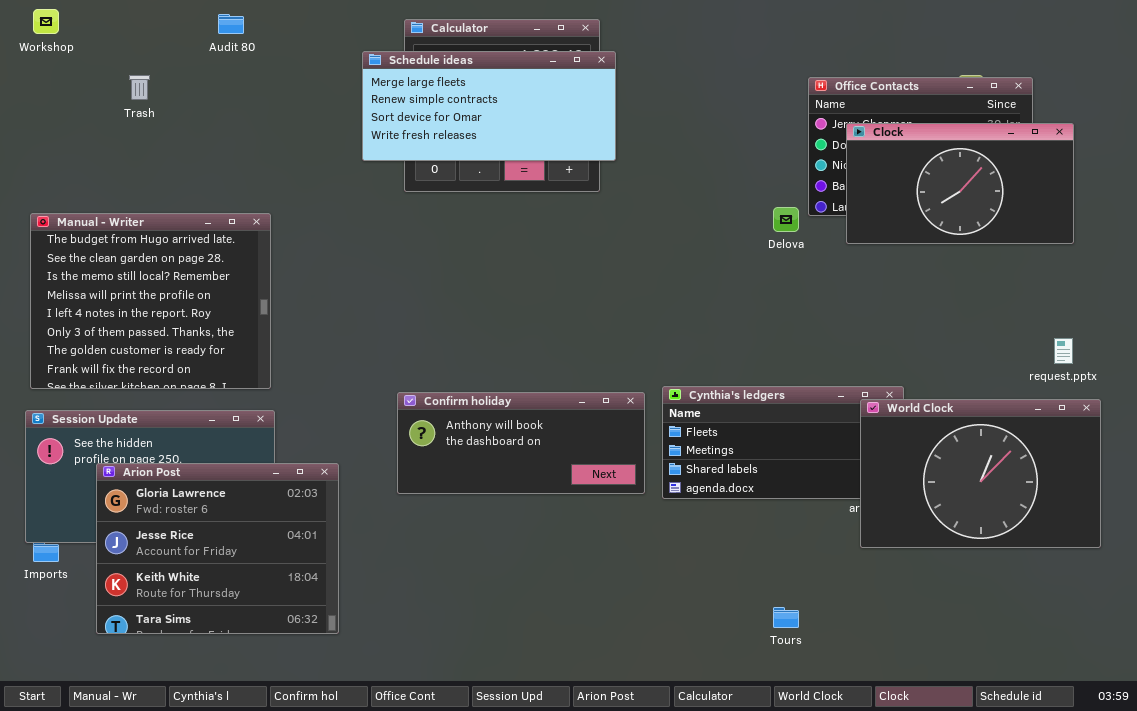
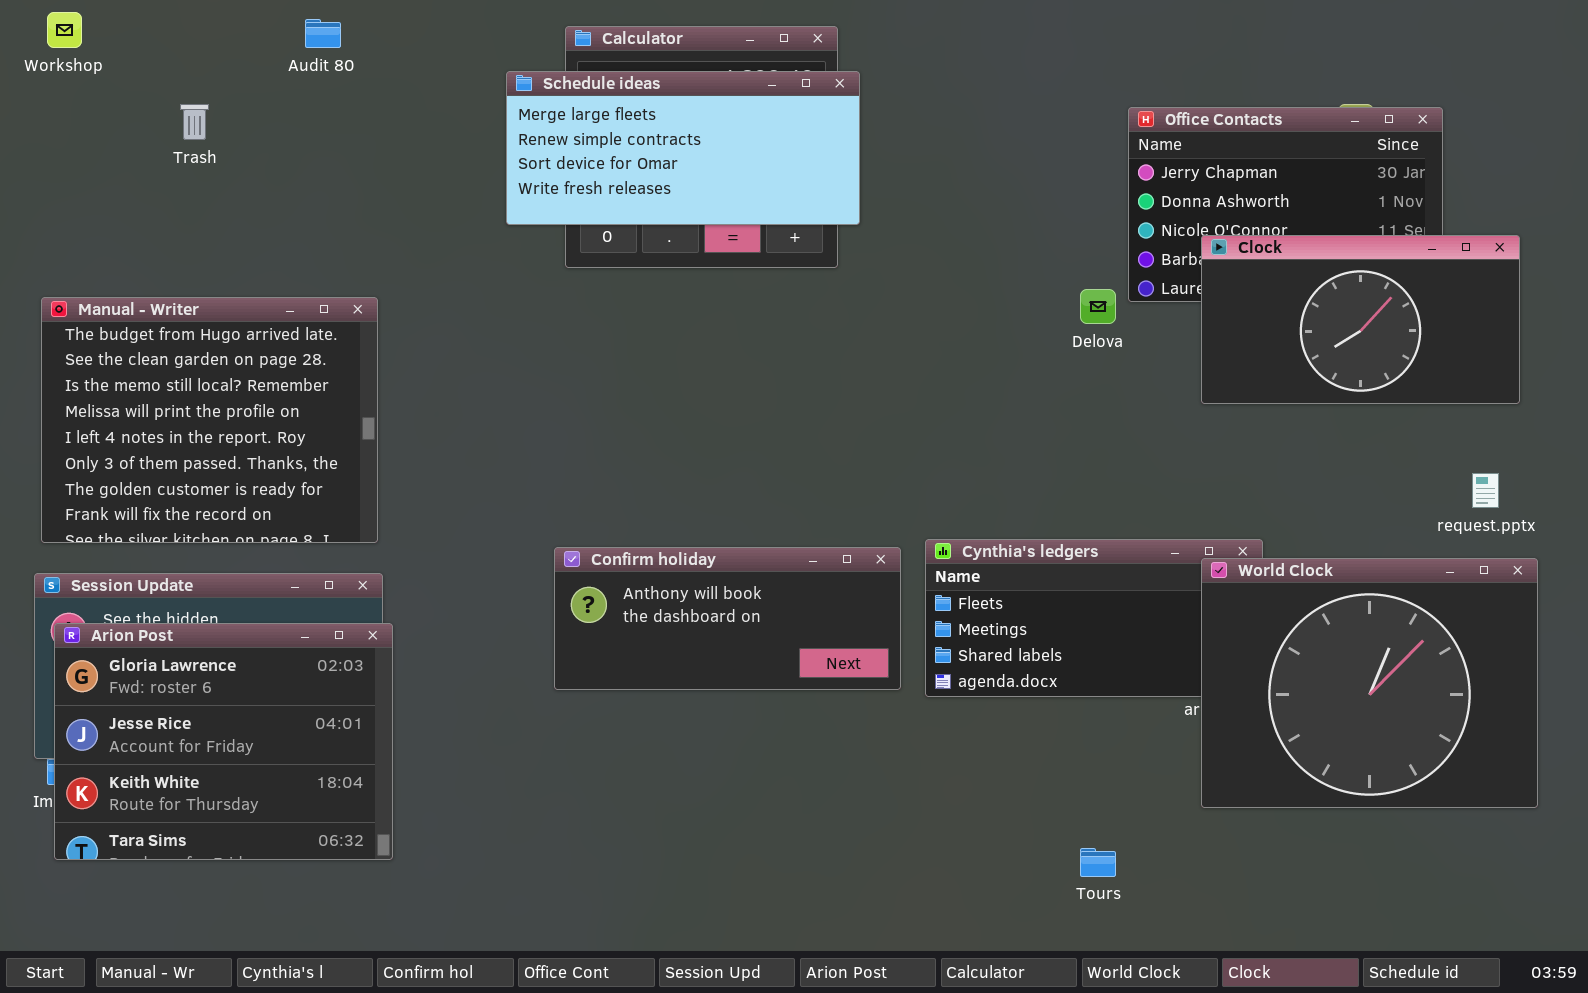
Clock: [846,123,1074,244] -> [1201,235,1520,404], moved
World Clock: [860,399,1101,548] -> [1201,558,1538,808], resized
Arion Post: [96,463,339,634] -> [54,623,393,860], moved

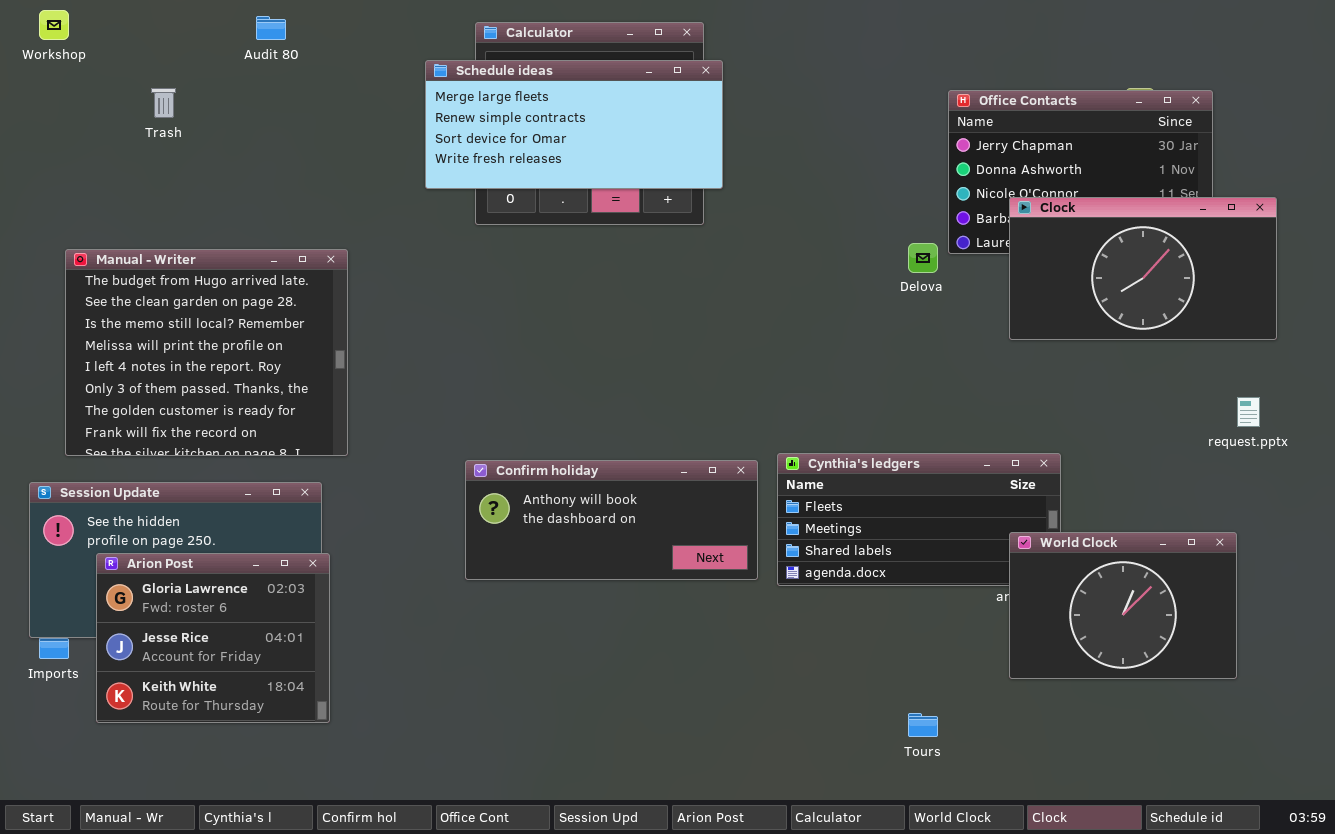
Manual - Writer: [41,297,378,543] -> [65,249,348,456], moved
World Clock: [1201,558,1538,808] -> [1009,532,1237,679], resized
Arion Post: [54,623,393,860] -> [96,553,330,723], resized

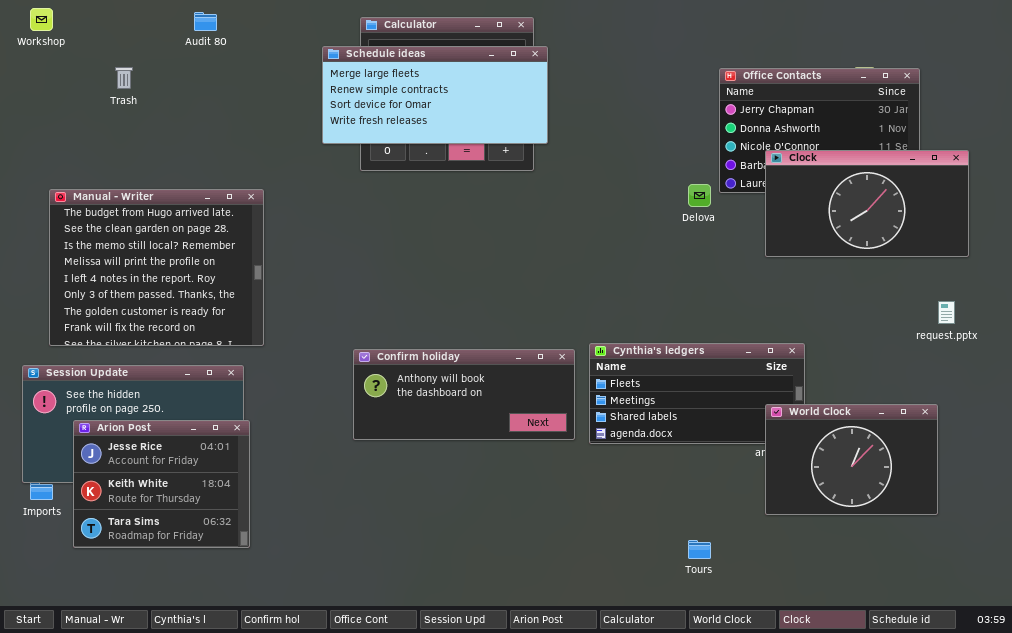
Arion Post: [96,553,330,723] -> [73,420,250,548], scrolled down 1 row

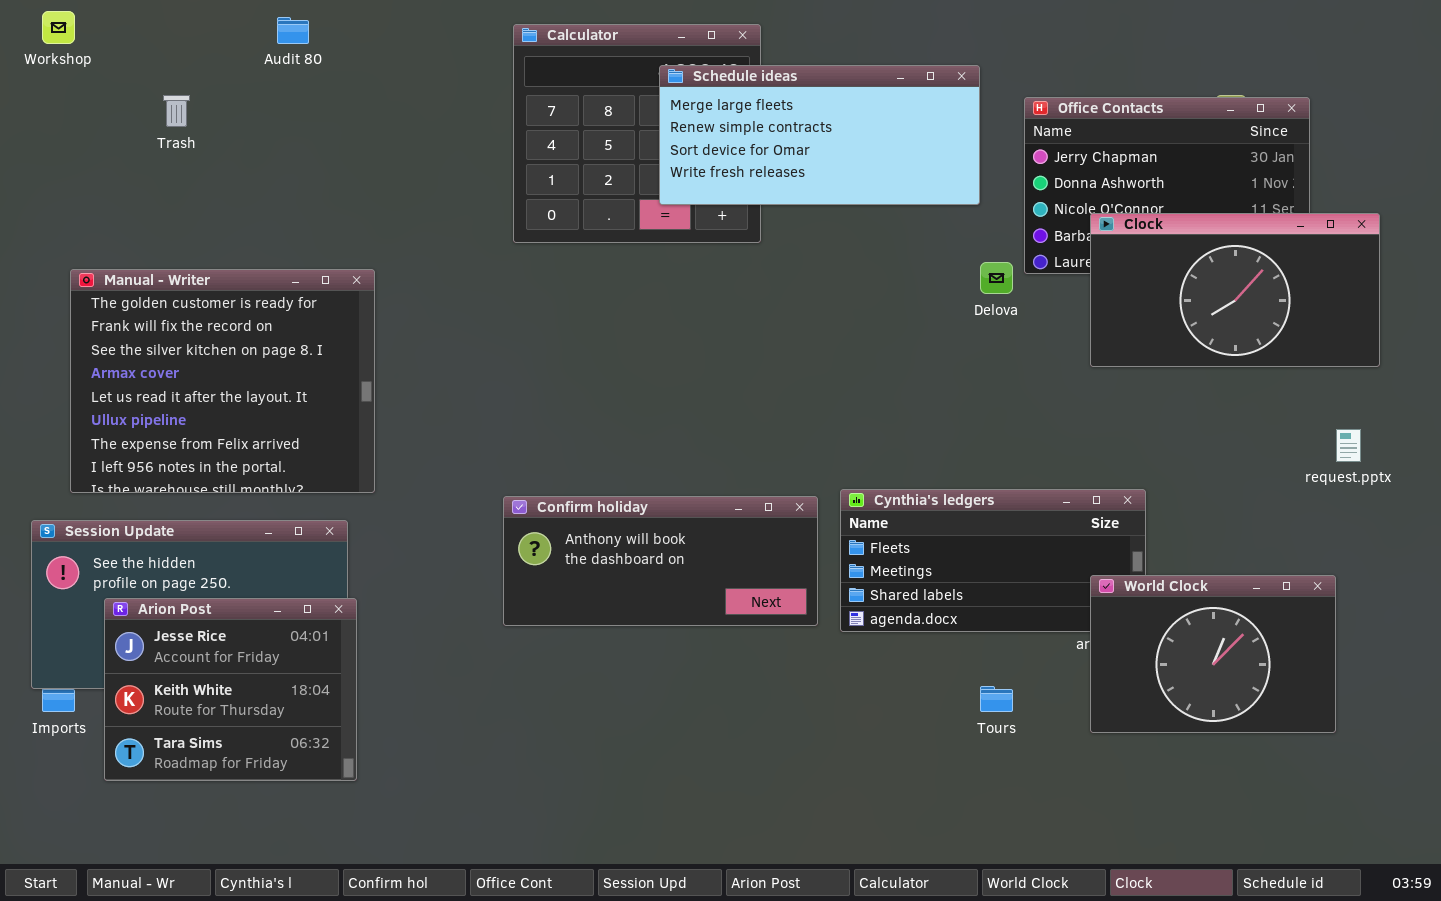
Schedule ideas: [322,46,548,144] -> [659,65,980,205], moved
Manual - Writer: [49,189,264,346] -> [70,269,375,493], scrolled down 6 rows
Tours: [688,540,711,559] -> [980,686,1013,712], moved

